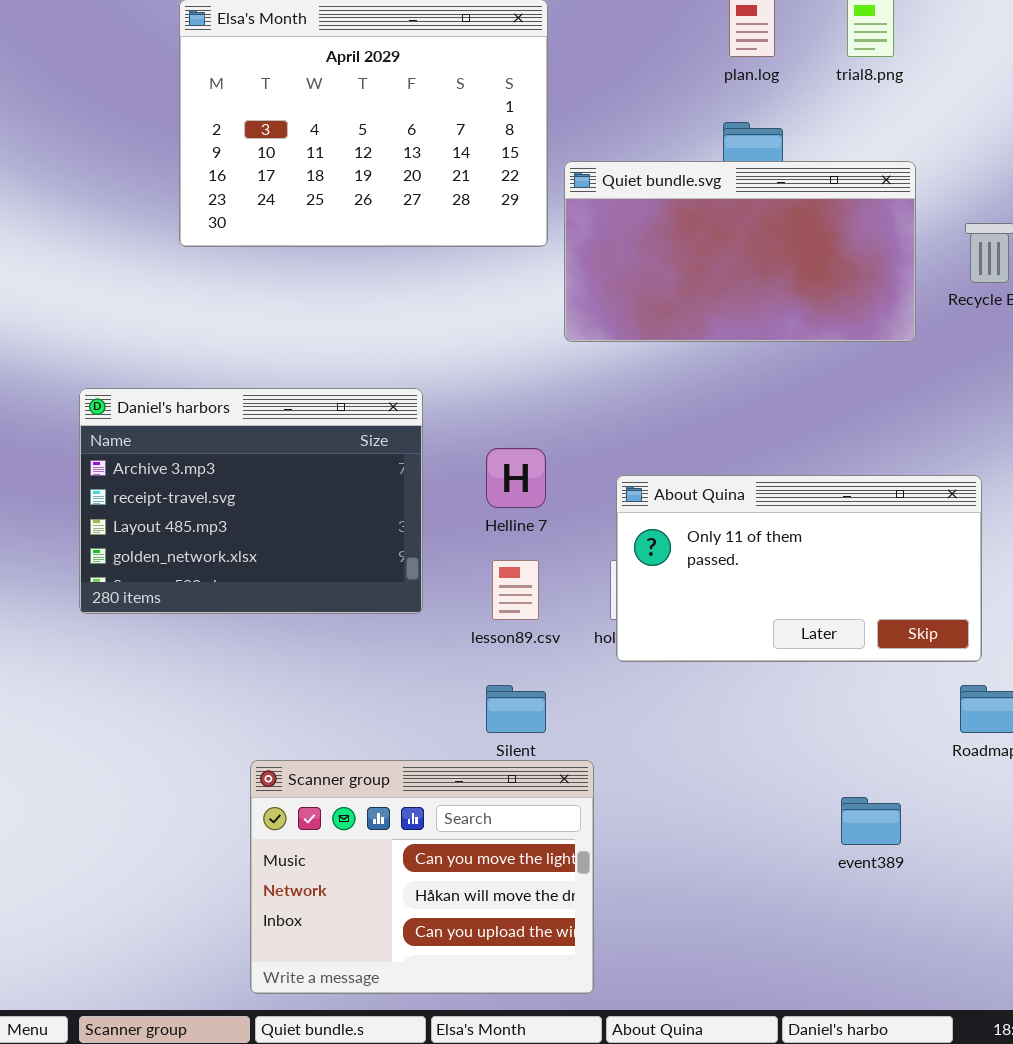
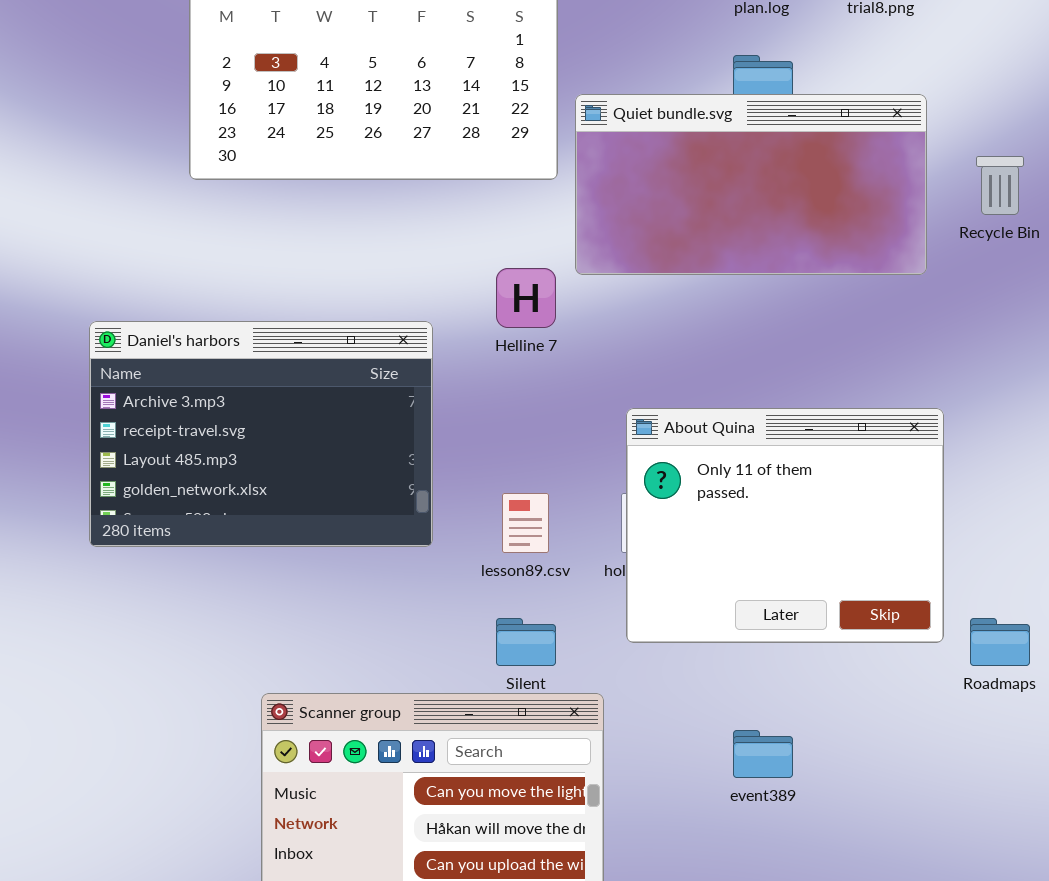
Helline 7: [486,448,546,508] -> [496,268,556,328], moved
About Quina: [616,475,982,662] -> [626,408,944,643], resized
event389: [841,797,901,845] -> [733,730,793,778], moved

